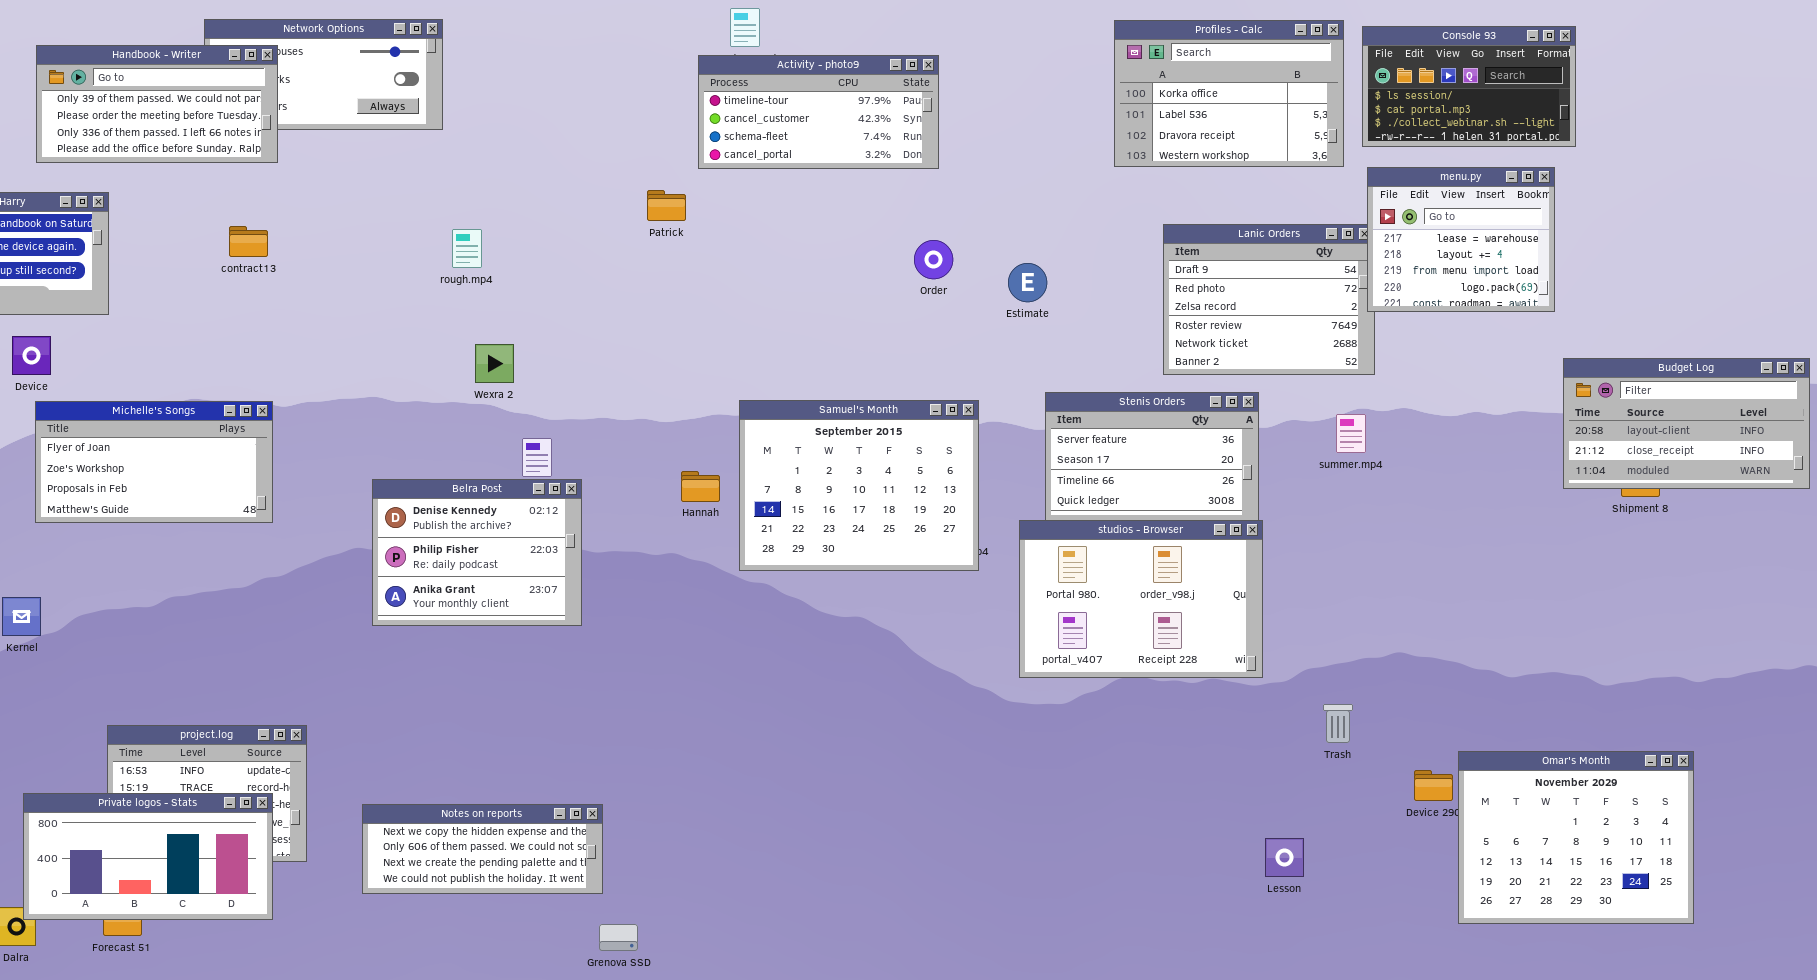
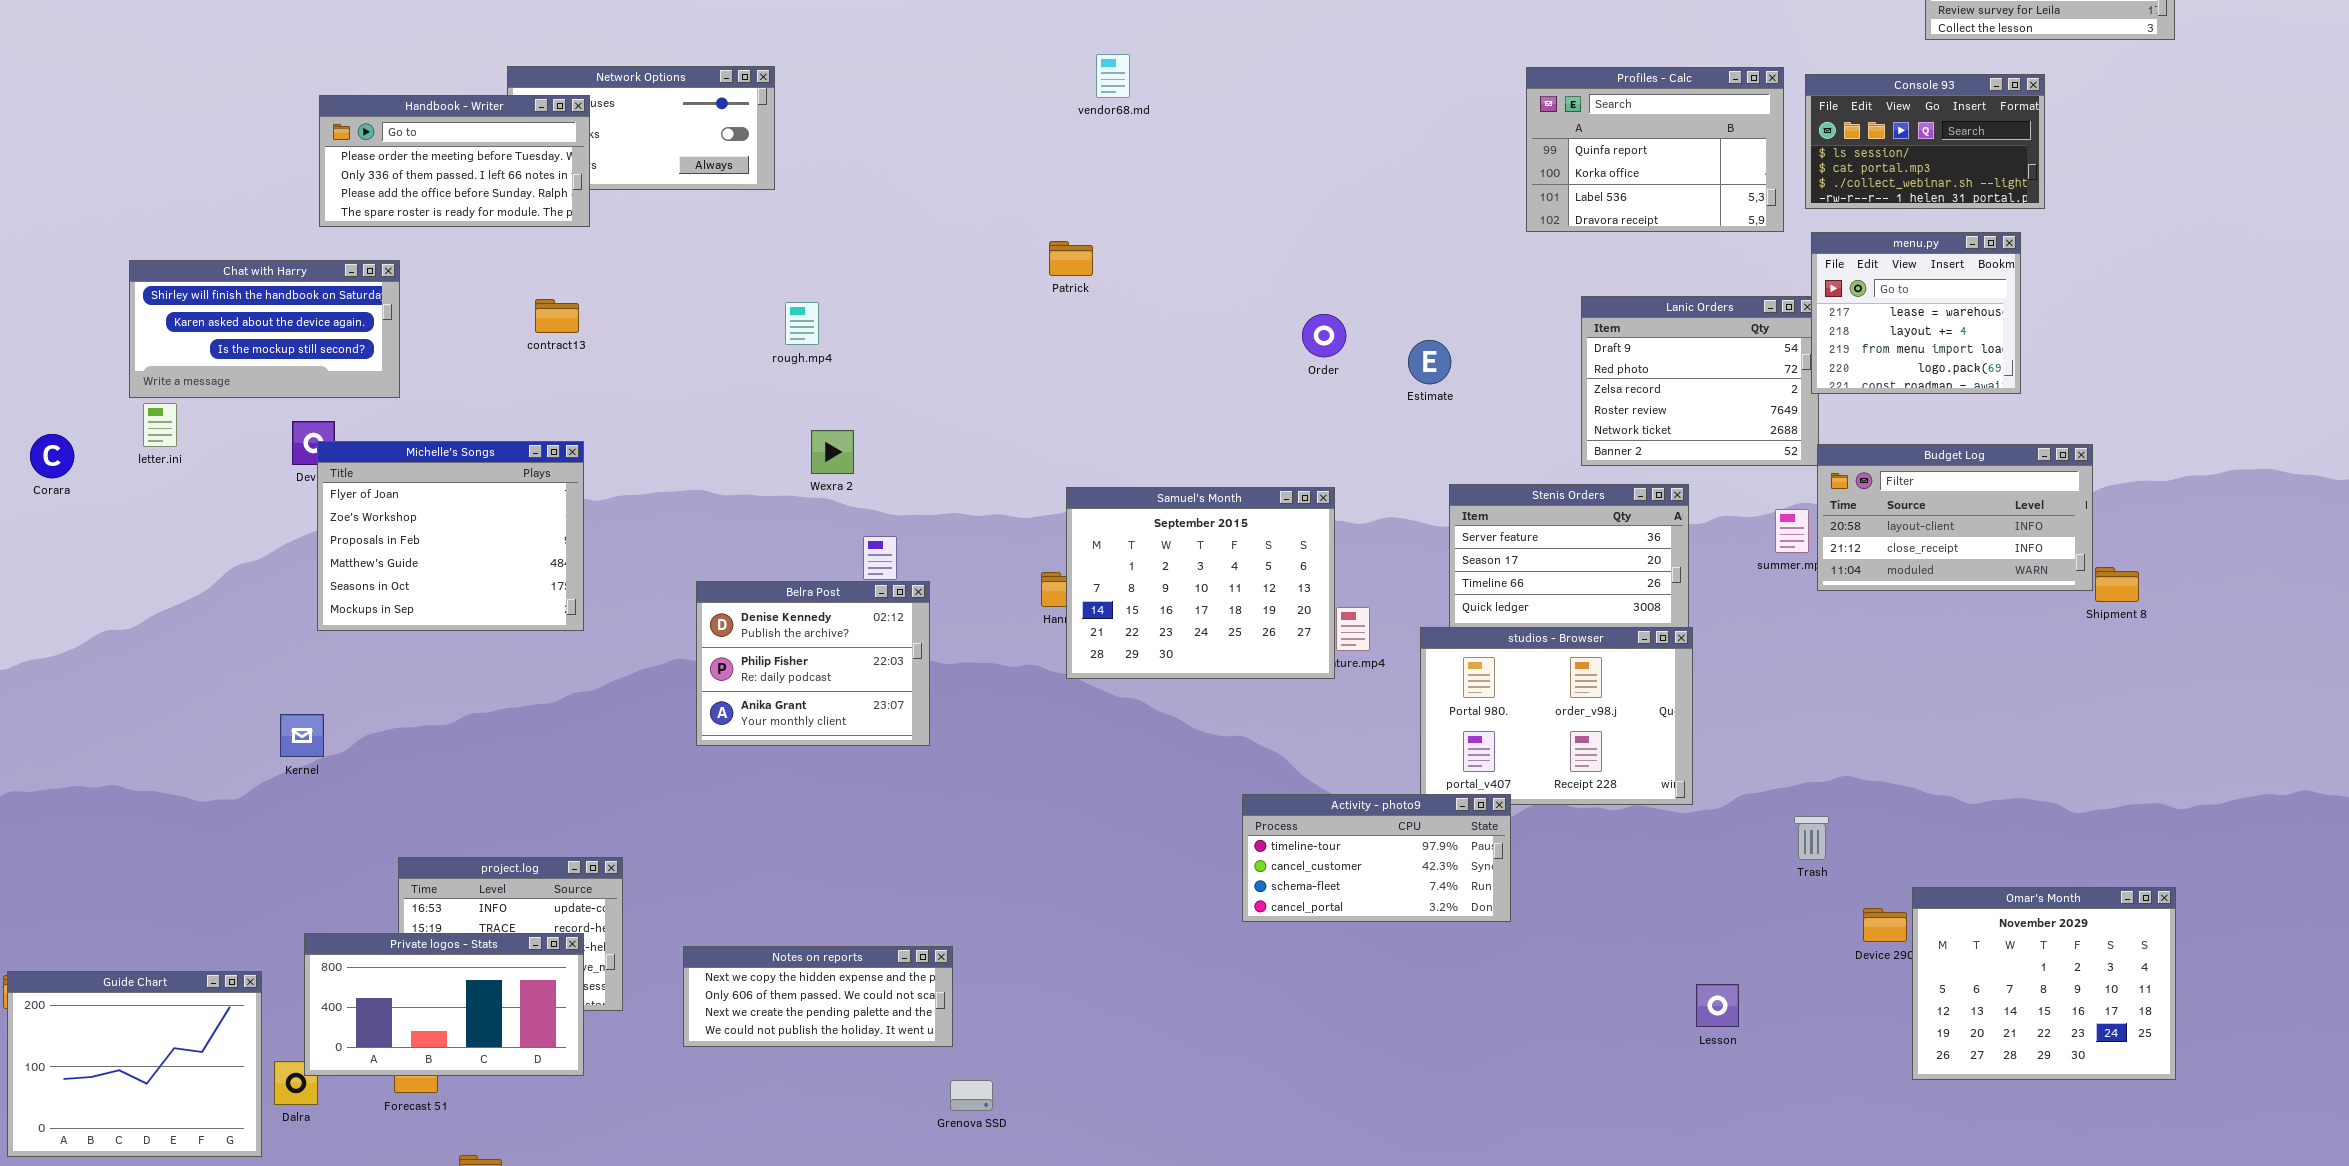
Profiles - Calc: [1114,20,1344,167] -> [1526,67,1784,232], scrolled up 1 row
Handbook - Writer: [36,45,278,163] -> [319,95,590,227], scrolled down 1 row
Activity - photo9: [698,55,939,169] -> [1242,794,1511,922], moved
Patrick: [647,190,686,221] -> [1049,241,1093,276], moved
Budget Log: [1563,358,1810,489] -> [1817,444,2093,591], moved
Samuel's Month: [739,400,979,571] -> [1066,487,1335,679], moved
Michelle's Songs: [35,401,273,523] -> [317,441,584,631], resized
Trash: [1323,704,1353,743] -> [1794,816,1829,860], moved

